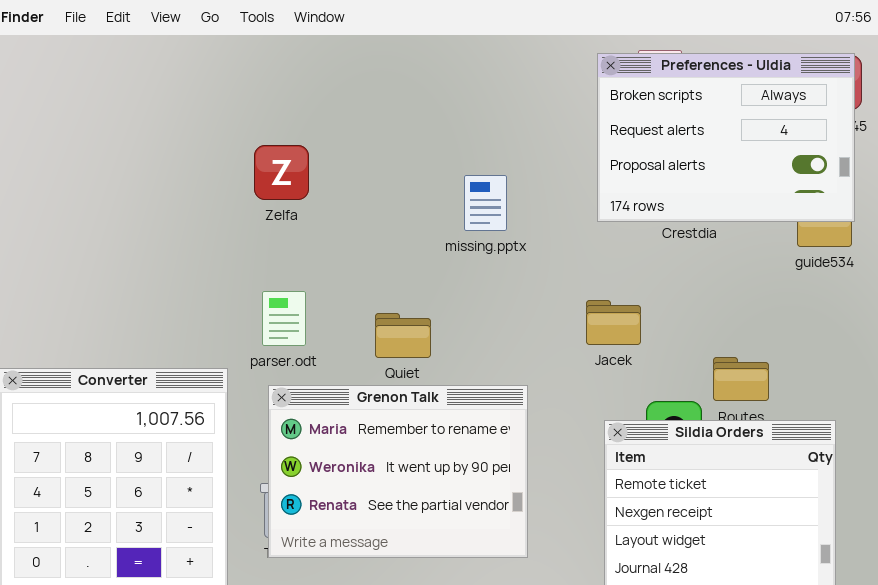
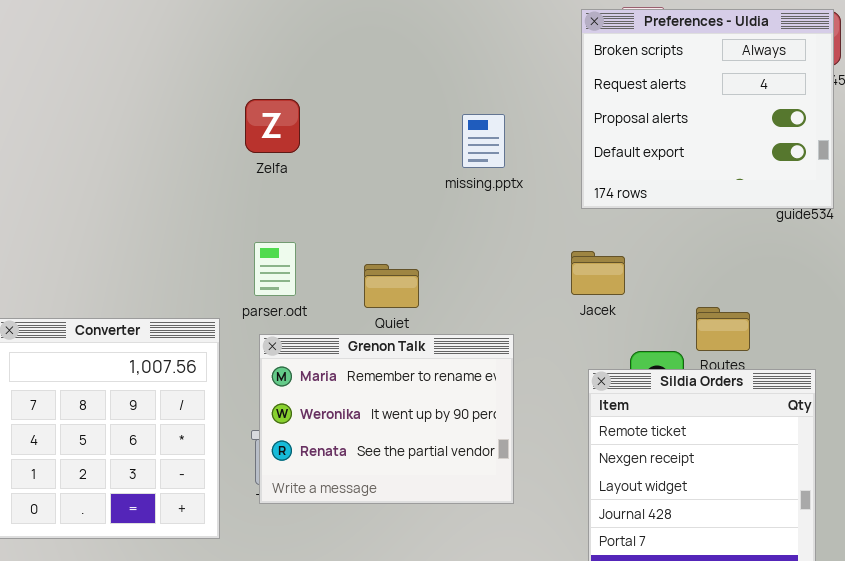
Preferences - Uldia: [597,53,855,222] -> [581,9,834,209], resized
missing.pptx: [464,175,507,231] -> [462,114,505,168], moved

